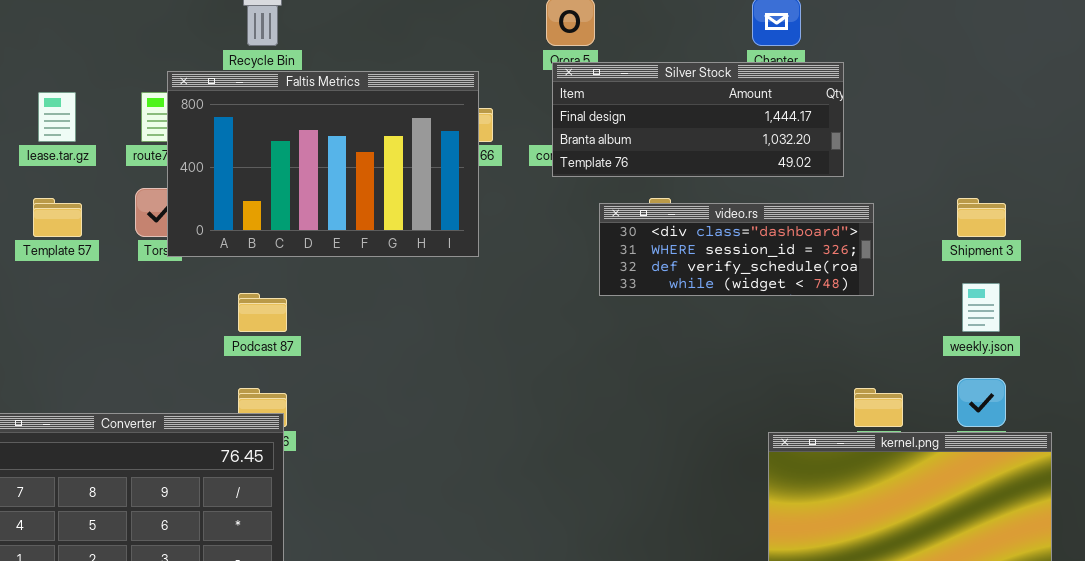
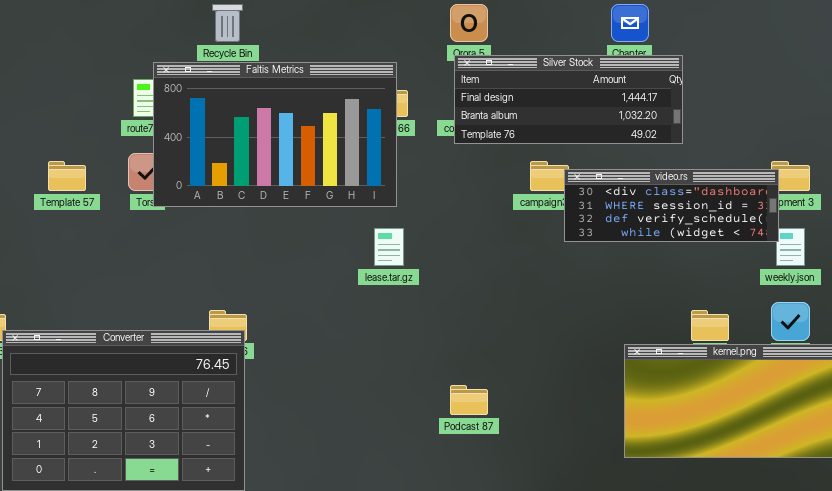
lease.tar.gz: [38,92,76,142] -> [374,228,404,266], moved
video.rs: [599,203,874,296] -> [564,169,779,242], moved
Podcast 87: [238,293,287,332] -> [450,385,488,415], moved

